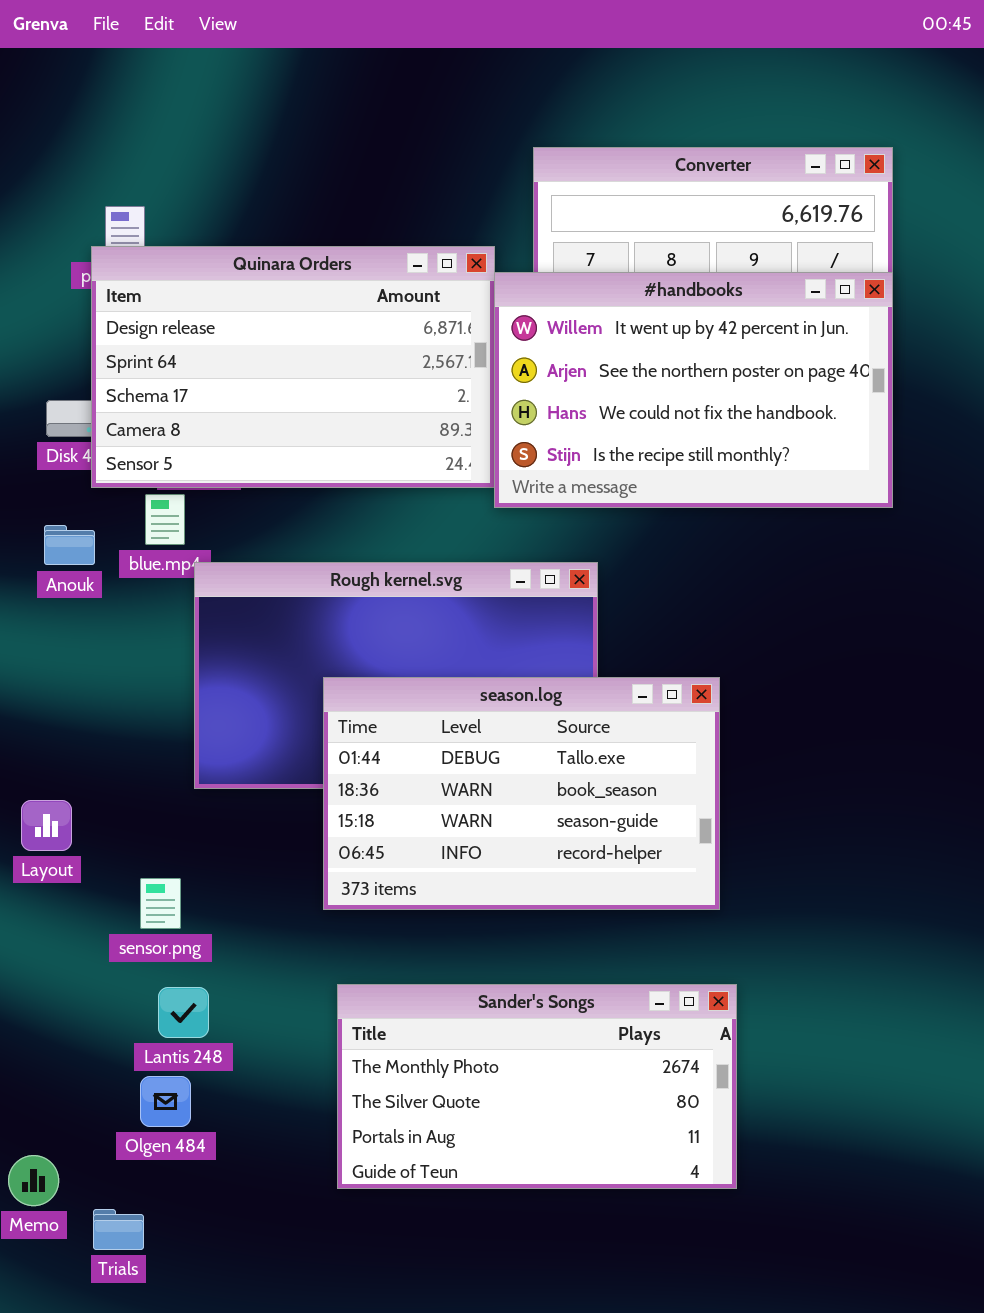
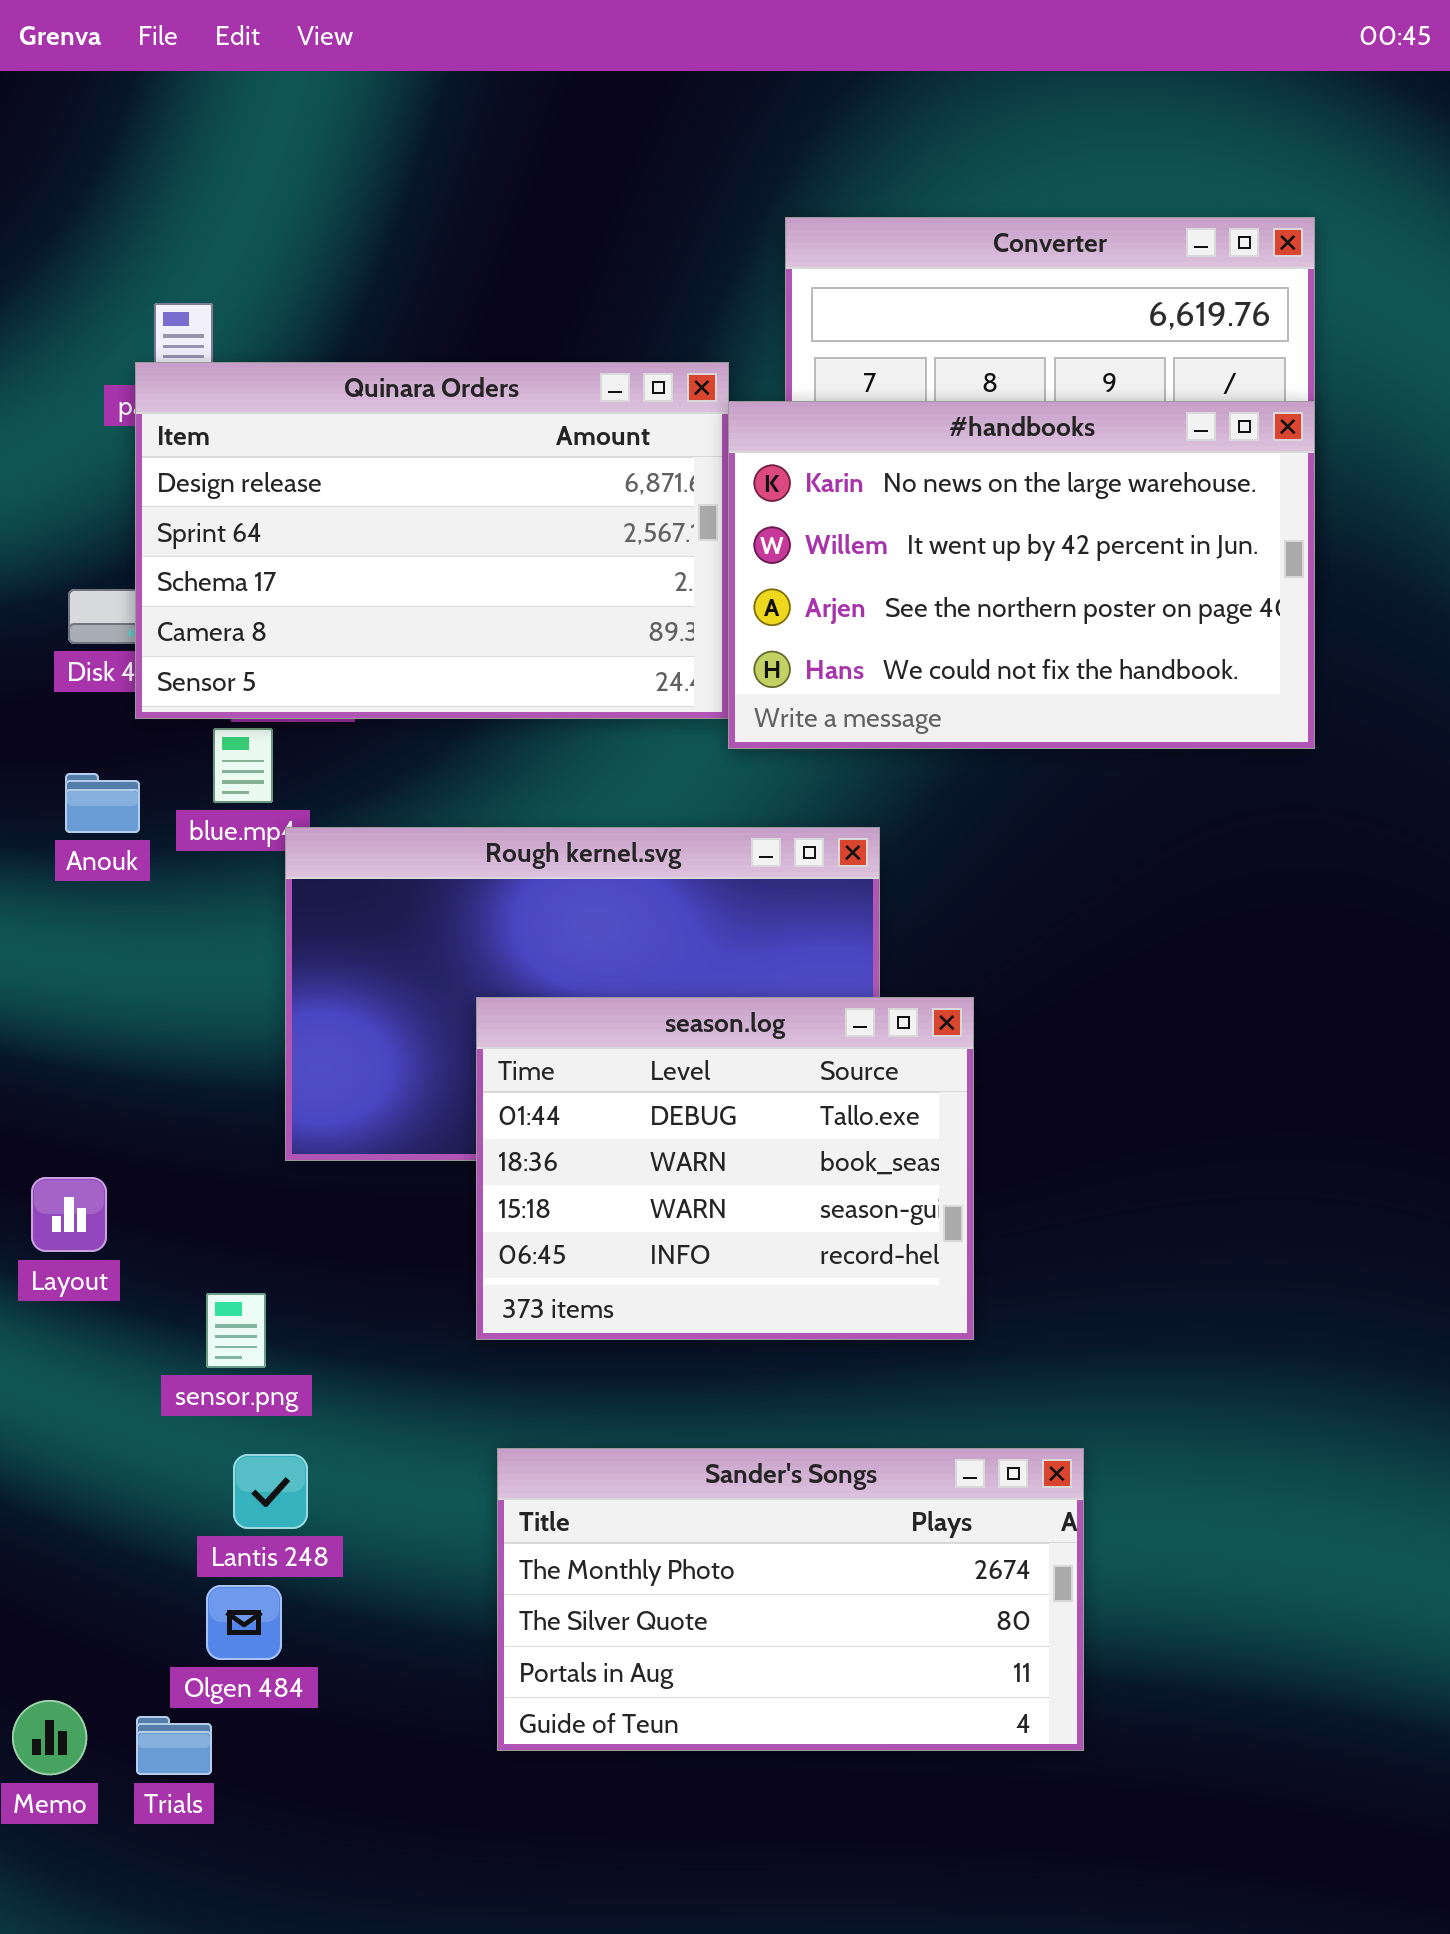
#handbooks: [494,272,893,508] -> [728,401,1315,749], scrolled up 1 row
season.log: [323,677,720,910] -> [476,997,974,1340], resized
Trials: [93,1209,144,1250] -> [136,1716,212,1775], moved

